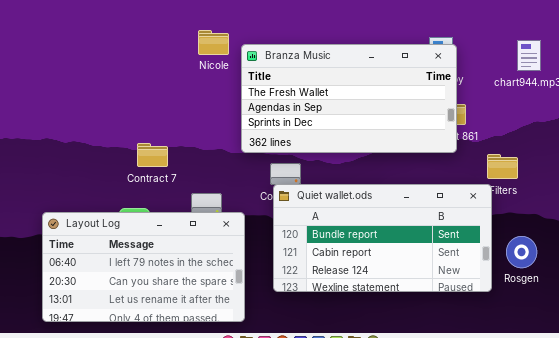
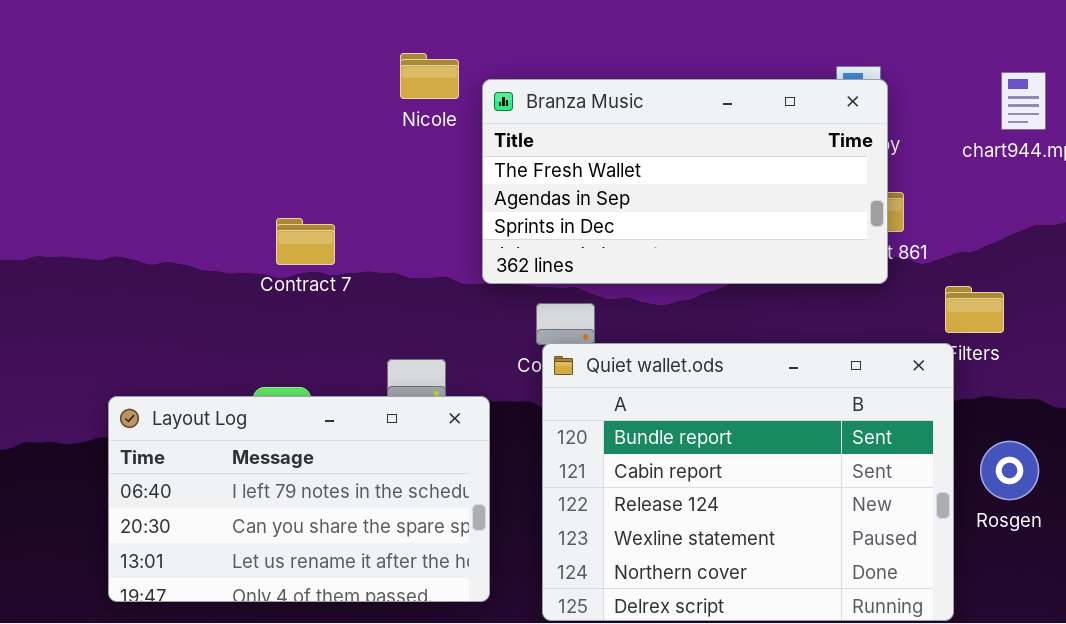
Contract 7: [137,143,168,167] -> [276,218,335,265], moved
Quiet wallet.ods: [273,184,492,292] -> [542,343,954,621], resized

